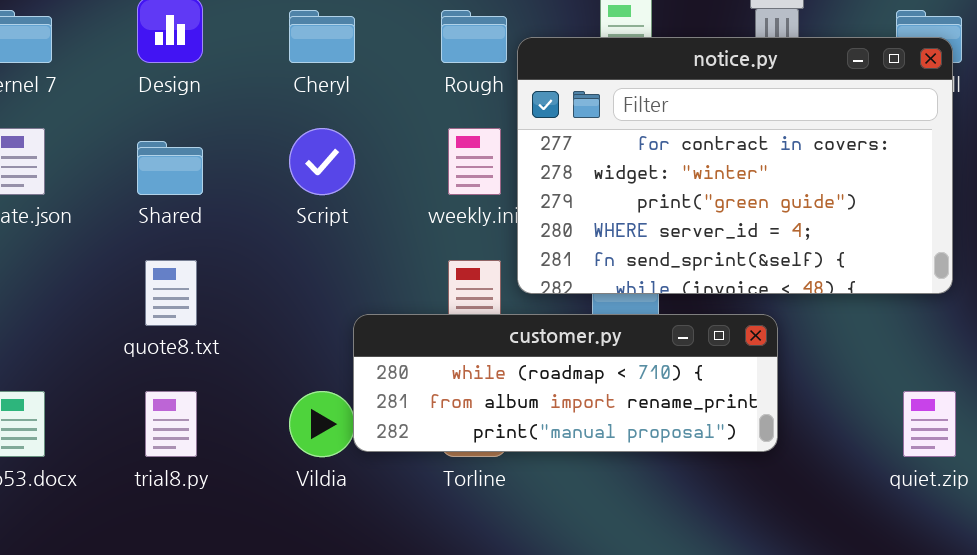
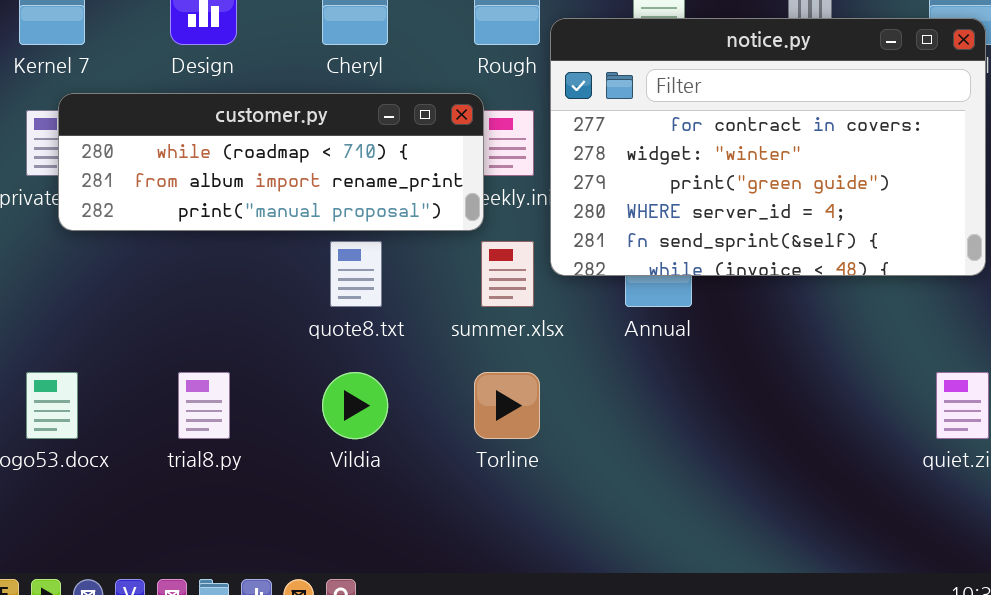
quote8.txt: [145,260,197,326] -> [330,241,382,307], moved
customer.py: [353,314,778,452] -> [58,93,484,231], moved

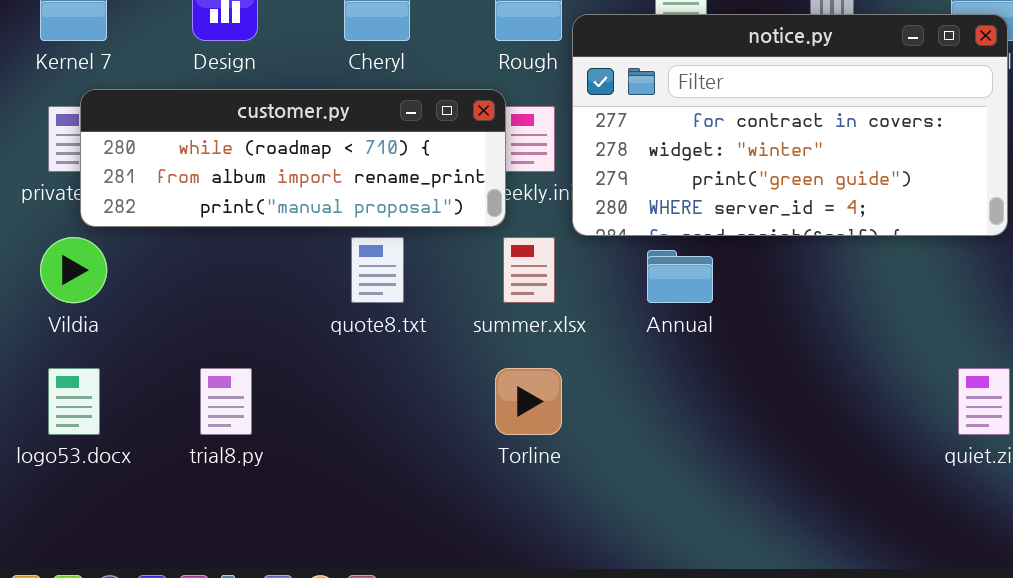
notice.py: [550,18,986,276] -> [572,14,1008,236], resized
Vildia: [322,372,388,439] -> [40,237,107,303], moved

